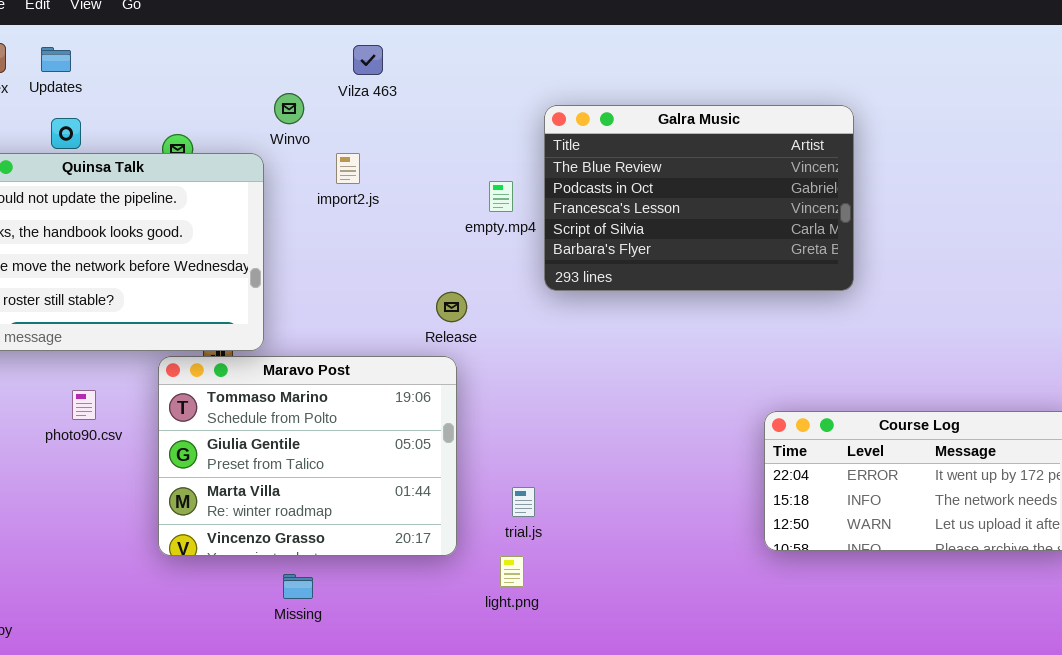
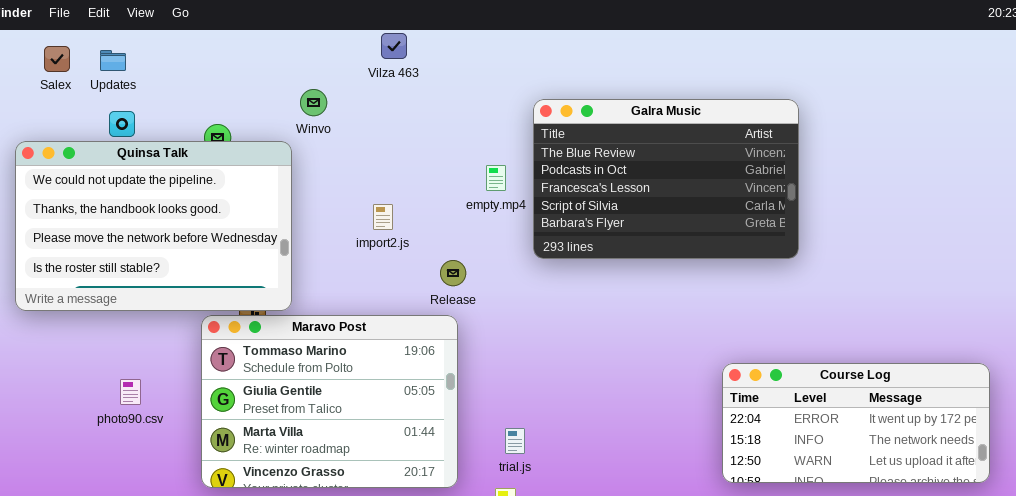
Vilza 463: [353,45,383,75] -> [381,33,407,59], moved
import2.js: [336,153,360,184] -> [373,204,393,230], moved
photo90.csv: [72,390,96,420] -> [120,379,141,405], moved

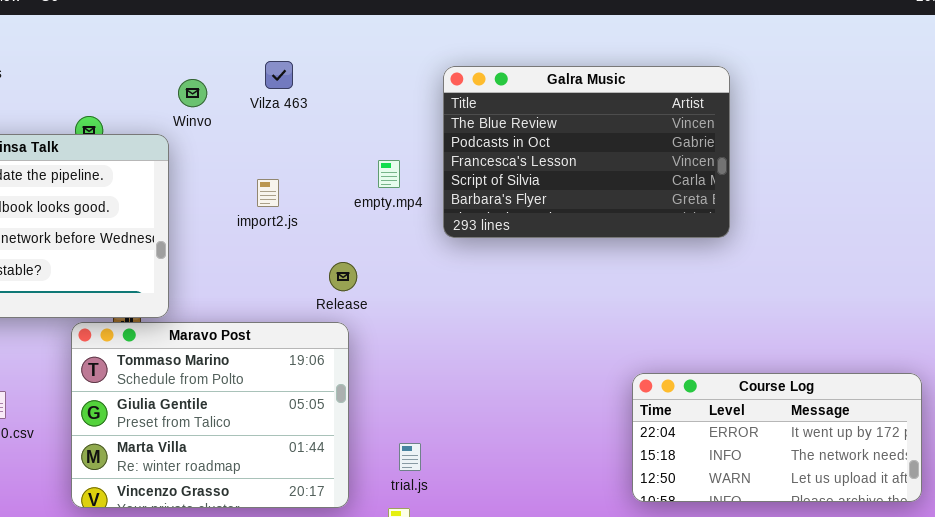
Vilza 463: [381,33,407,59] -> [265,61,293,89], moved
Galra Music: [533,99,799,259] -> [443,66,730,238], moved
import2.js: [373,204,393,230] -> [257,179,279,207], moved

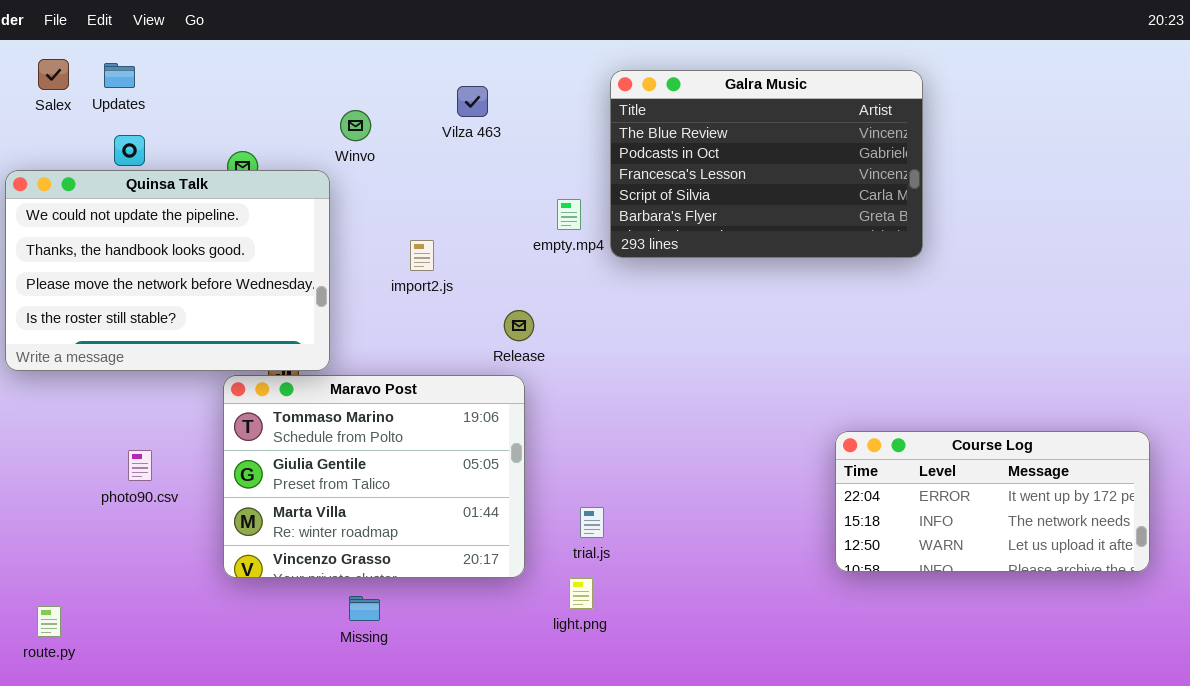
Vilza 463: [265,61,293,89] -> [457,86,488,117], moved
Galra Music: [443,66,730,238] -> [610,70,923,258], moved
import2.js: [257,179,279,207] -> [410,240,434,271], moved

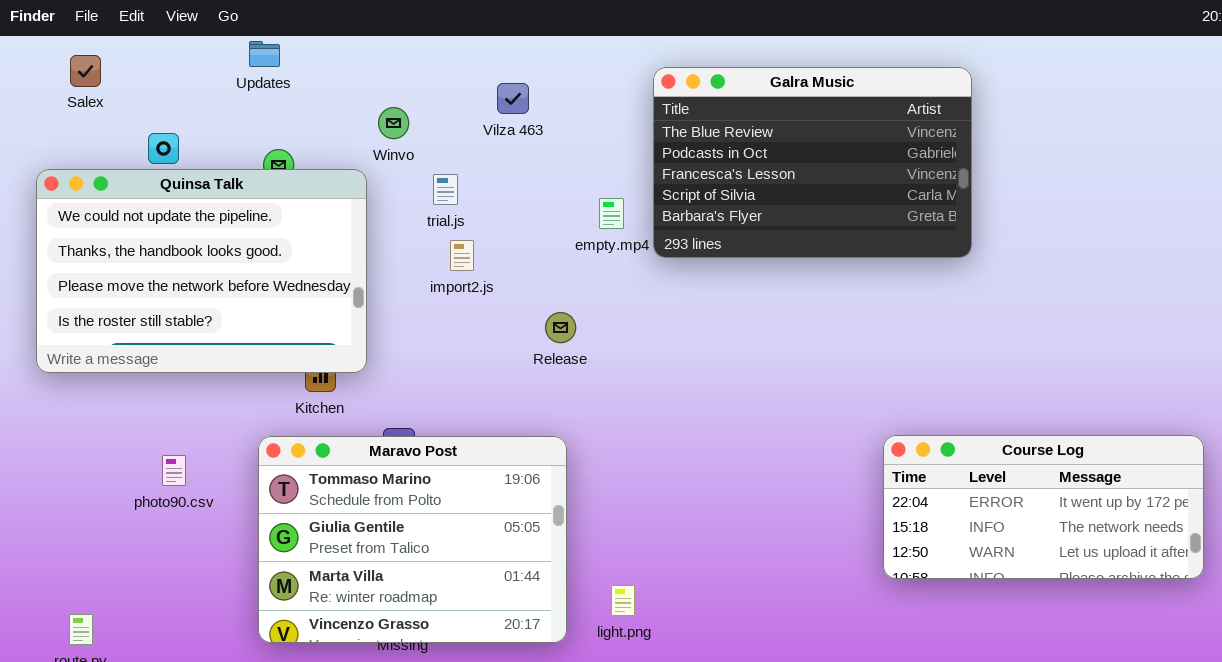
Updates: [104,63,135,88] -> [249,41,280,67], moved
Maravo Post: [223,375,525,578] -> [258,436,567,643], moved
trial.js: [580,507,604,538] -> [433,174,458,205], moved

